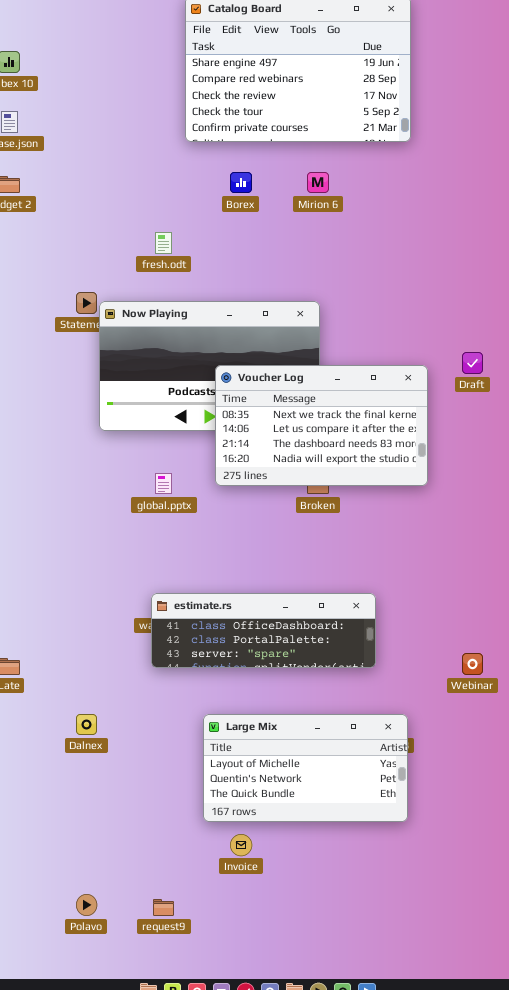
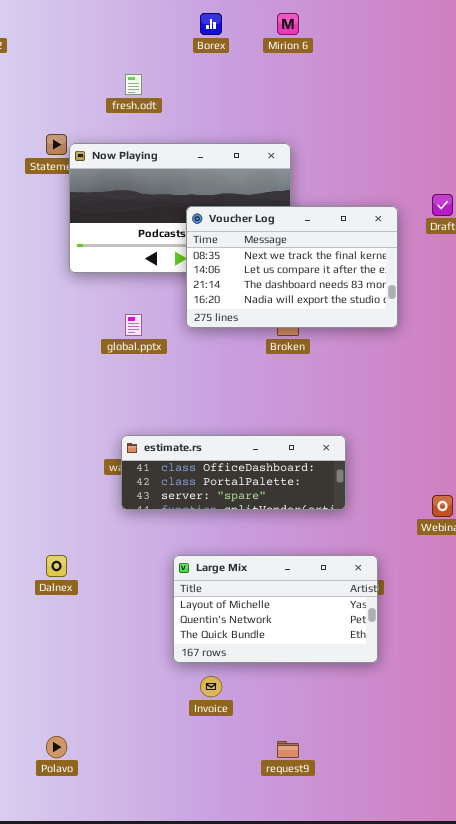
request9: [153,899,174,916] -> [277,741,299,758], moved

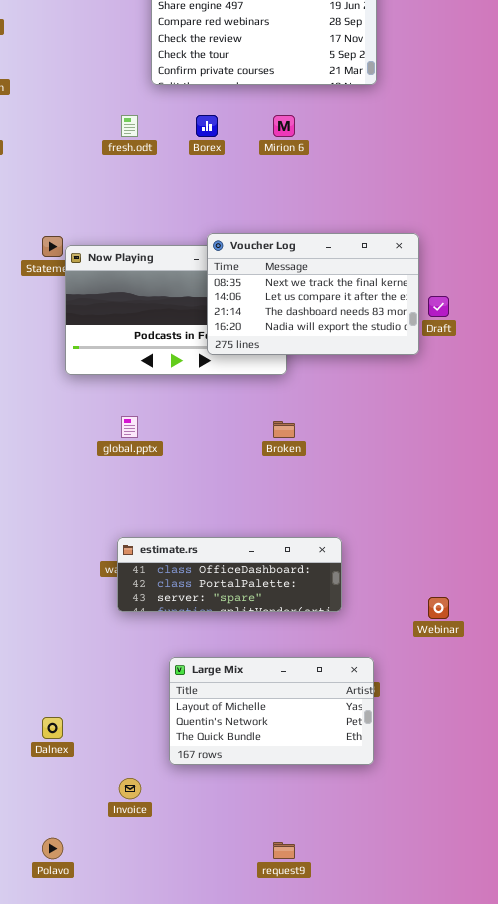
fresh.odt: [125,74,142,95] -> [121,115,138,137], moved
Voucher Log: [186,206,398,328] -> [207,233,419,355], moved
Dalnex: [46,555,67,577] -> [42,717,63,739], moved
Invoice: [200,676,222,697] -> [119,778,141,799], moved

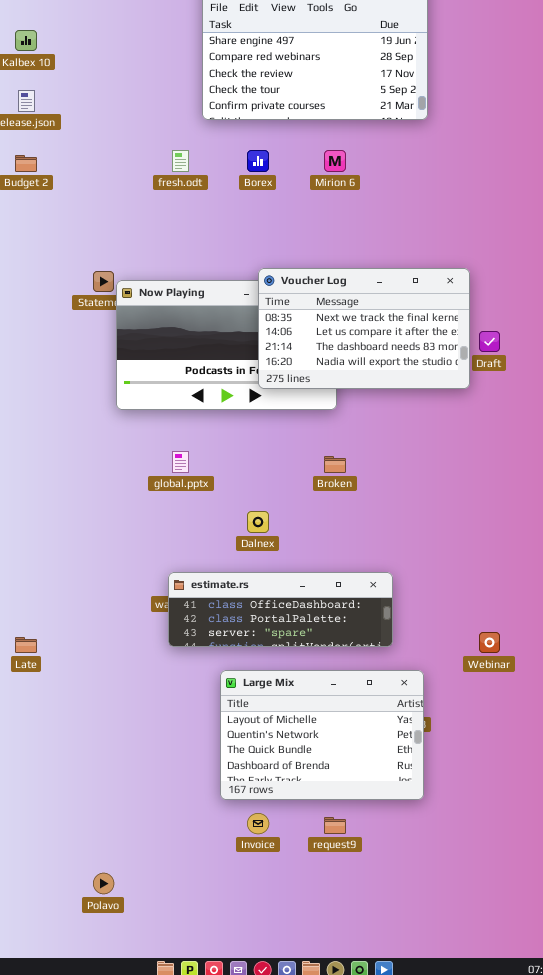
Large Mix: [169,657,374,765] -> [220,670,424,800], resized
Dalnex: [42,717,63,739] -> [247,511,269,533], moved
Invoice: [119,778,141,799] -> [247,813,269,834], moved
request9: [273,842,295,859] -> [324,817,346,834], moved

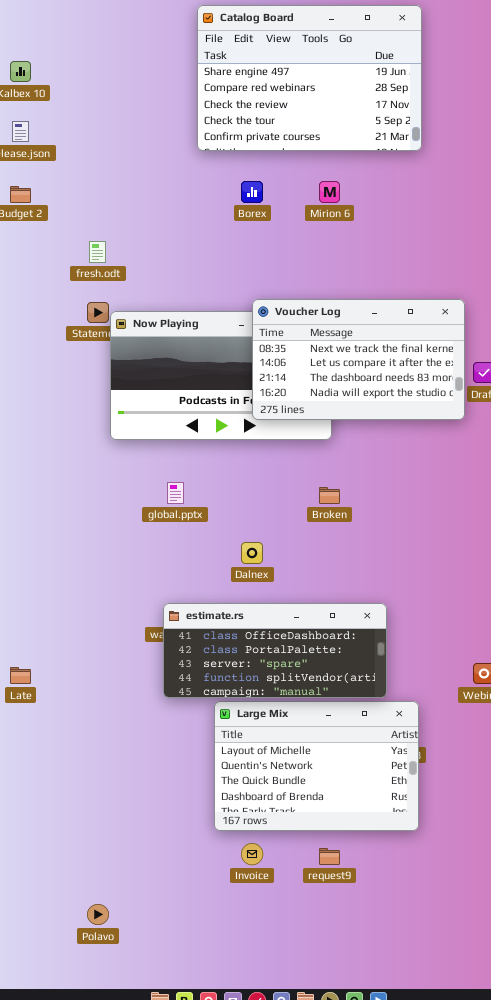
fresh.odt: [172,150,189,172] -> [89,241,106,263], moved
estimate.rs: [168,572,393,647] -> [163,603,387,698], resized

